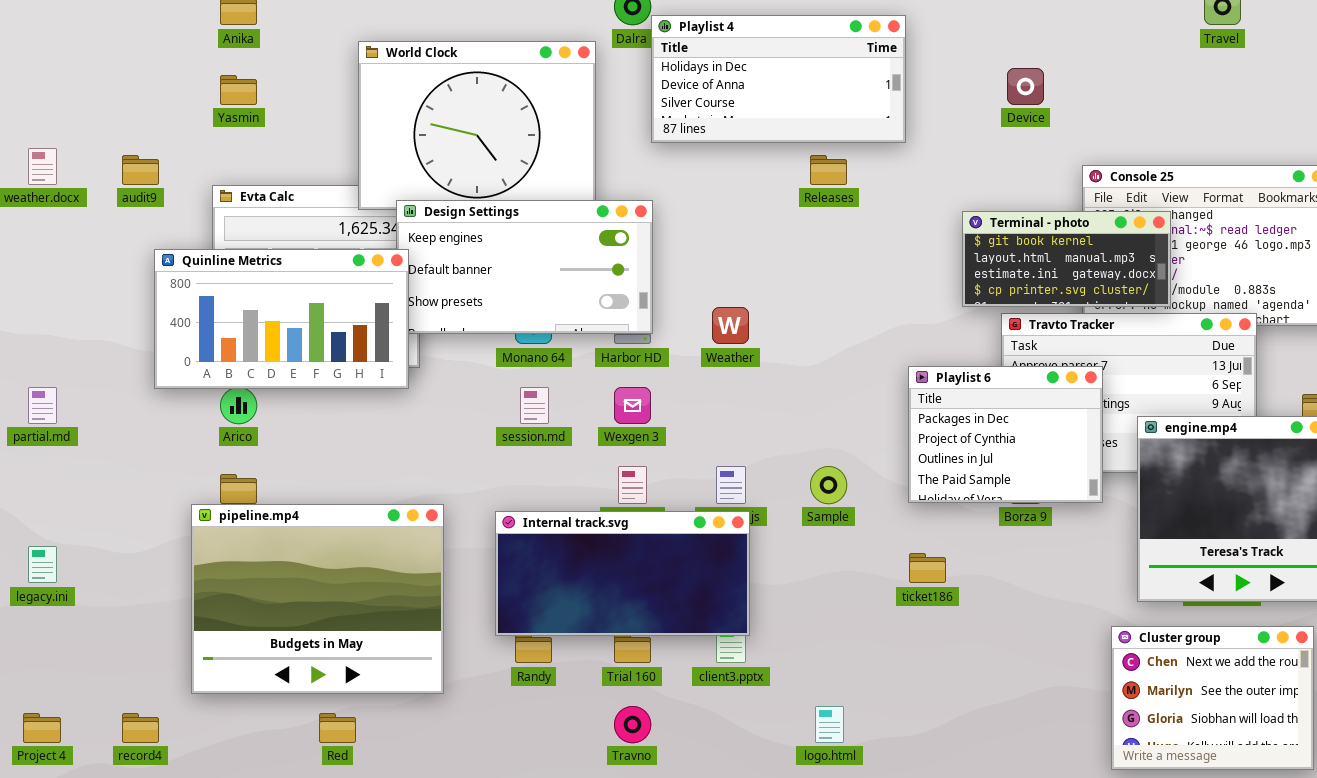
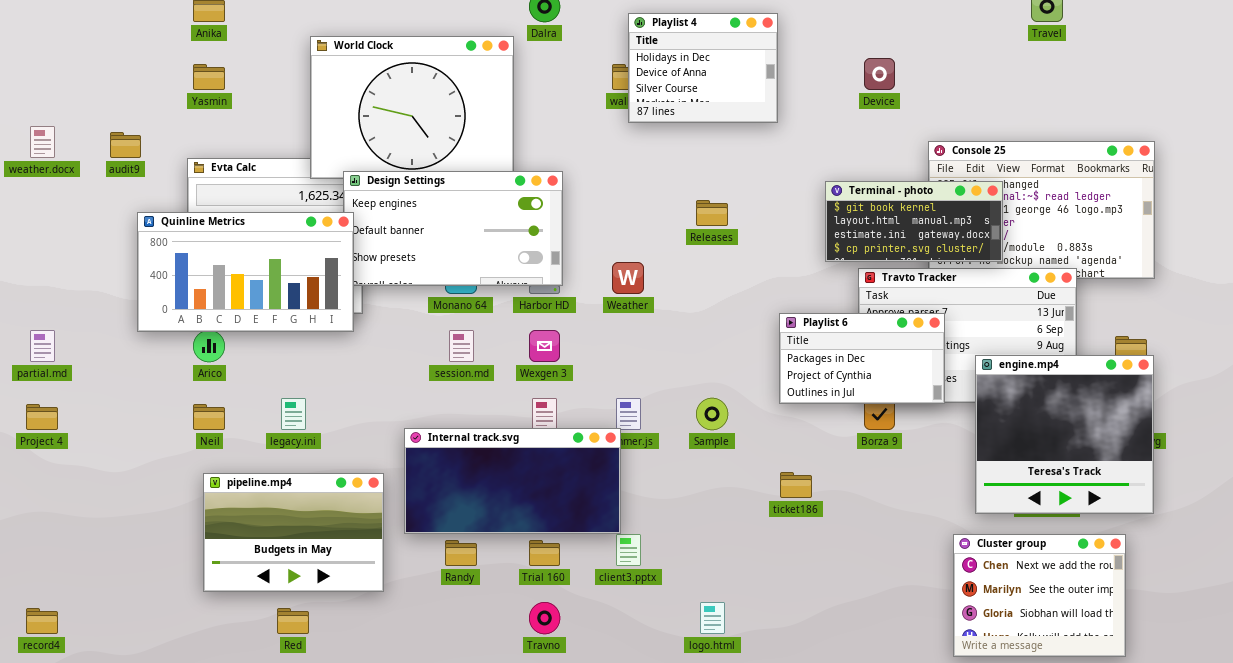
Playlist 4: [651,15,906,143] -> [628,13,778,123], resized
Releases: [810,155,847,185] -> [696,200,728,226], moved
Playlist 6: [908,366,1103,503] -> [779,313,945,404], resized
pipeline.mp4: [191,504,444,694] -> [203,473,384,592], resized
Internal track.svg: [495,511,750,636] -> [404,428,621,534], moved
legacy.ini: [28,546,57,583] -> [281,398,306,430], moved
Project 4: [23,713,61,743] -> [26,404,58,430], moved
record4: [122,713,159,743] -> [26,608,58,634], moved

